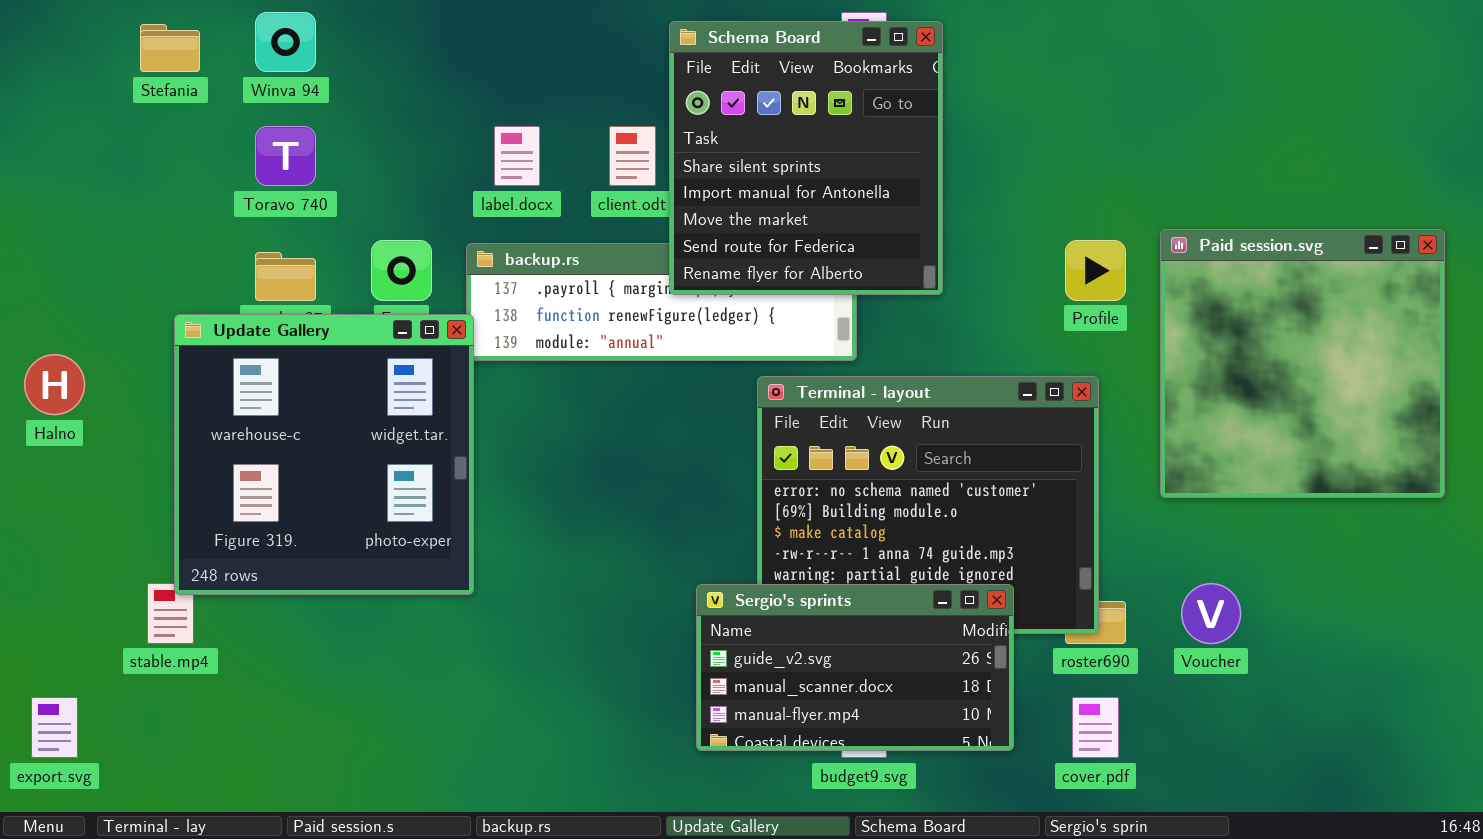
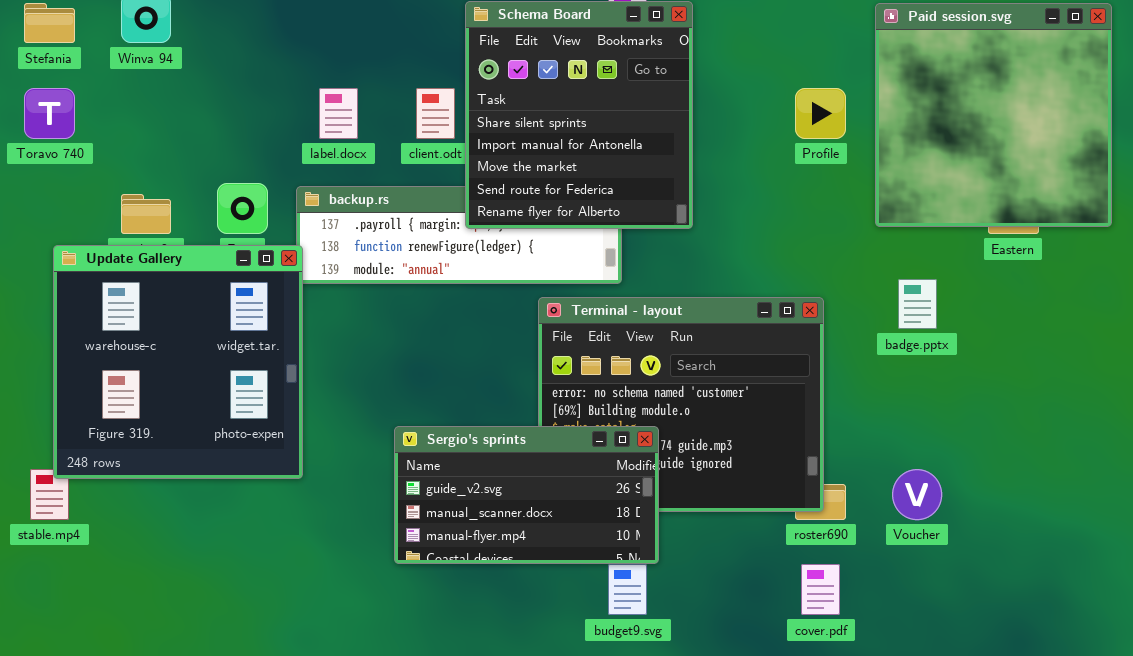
Toravo 740: [255,126,316,186] -> [24,88,75,139], moved
Paid session.svg: [1160,229,1445,498] -> [875,3,1112,227], moved
Profile: [1065,240,1126,301] -> [795,88,846,139], moved
Sergio's sprints: [696,584,1014,751] -> [394,426,659,564], moved

